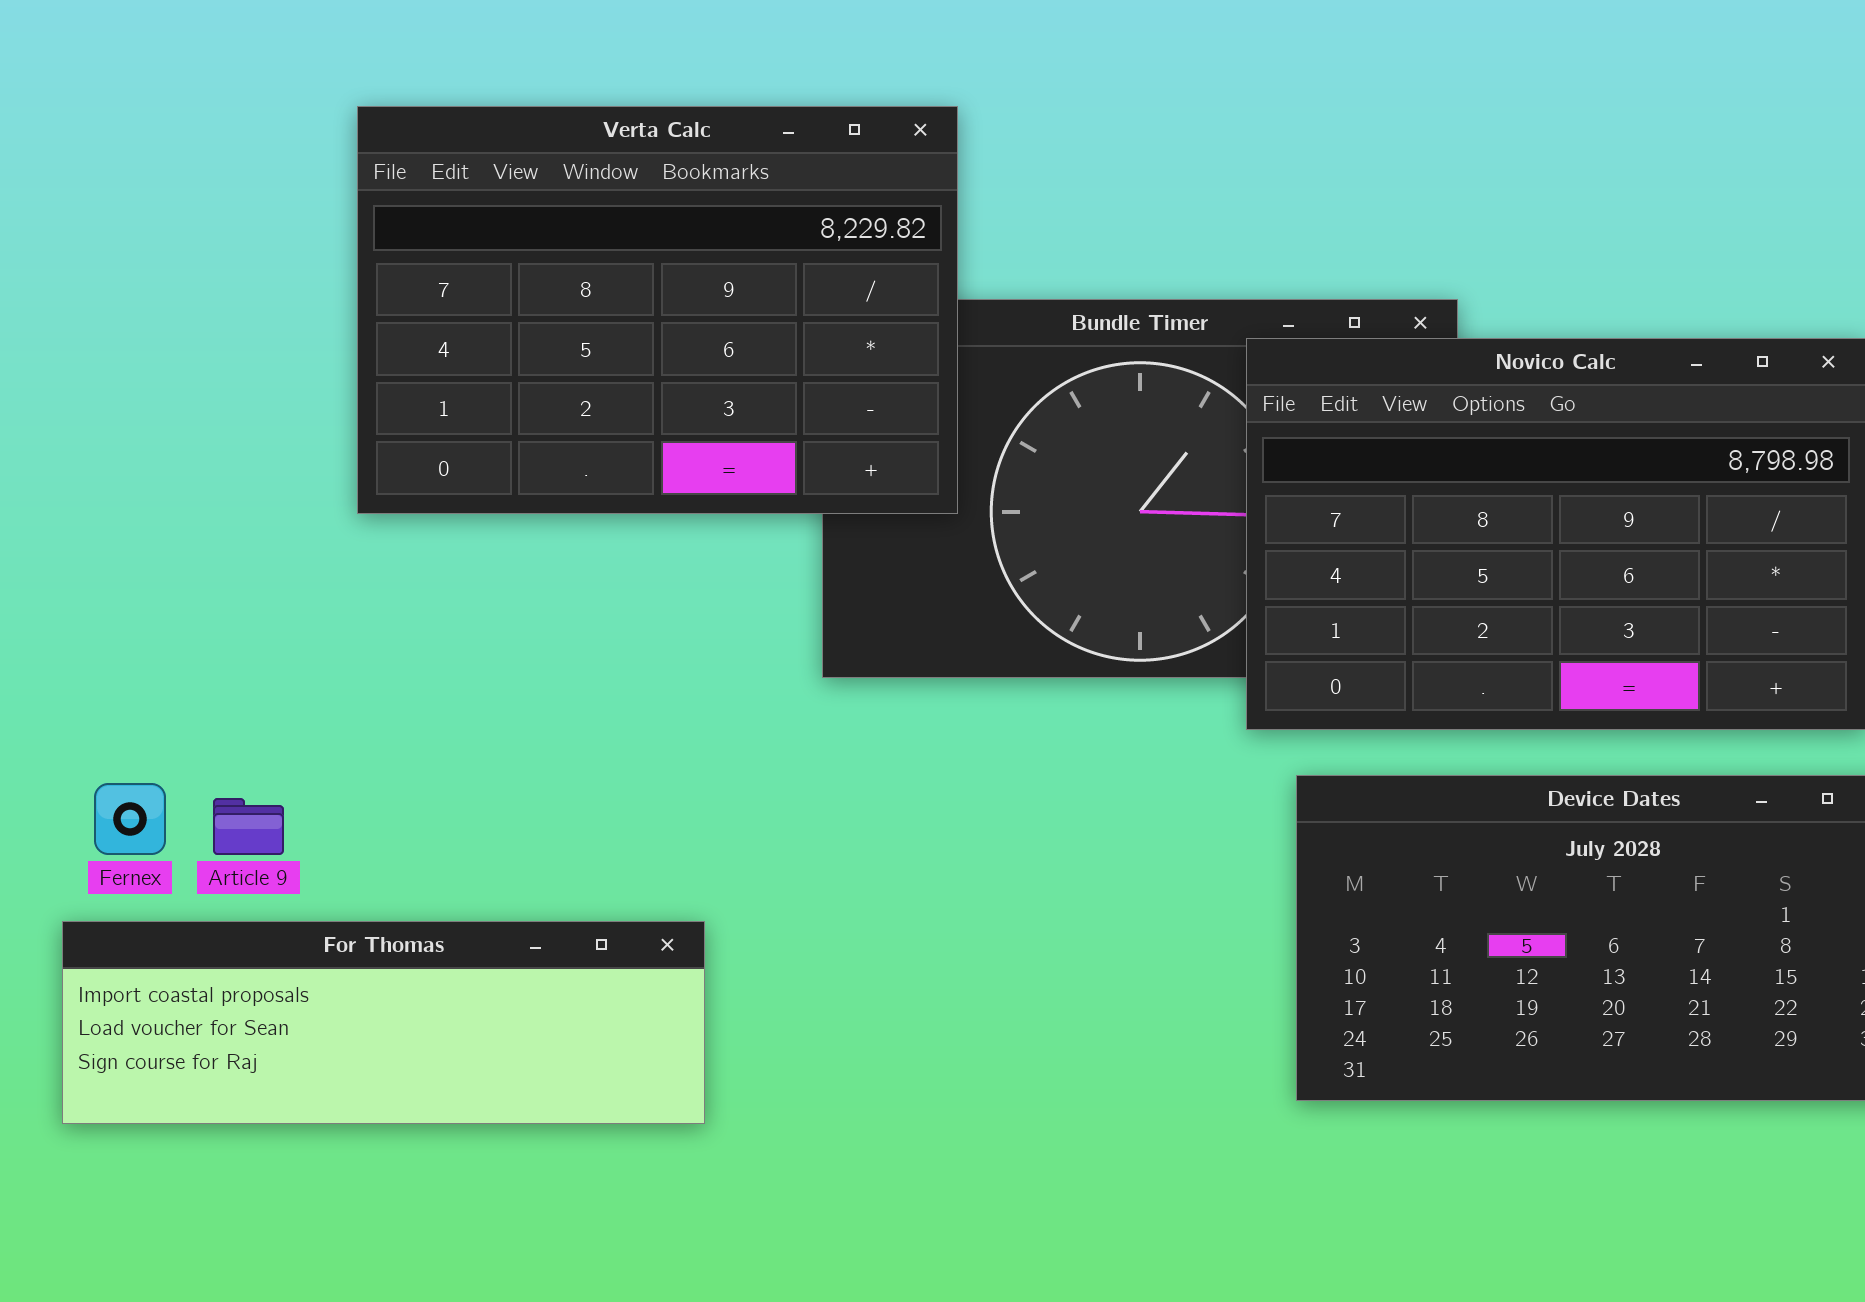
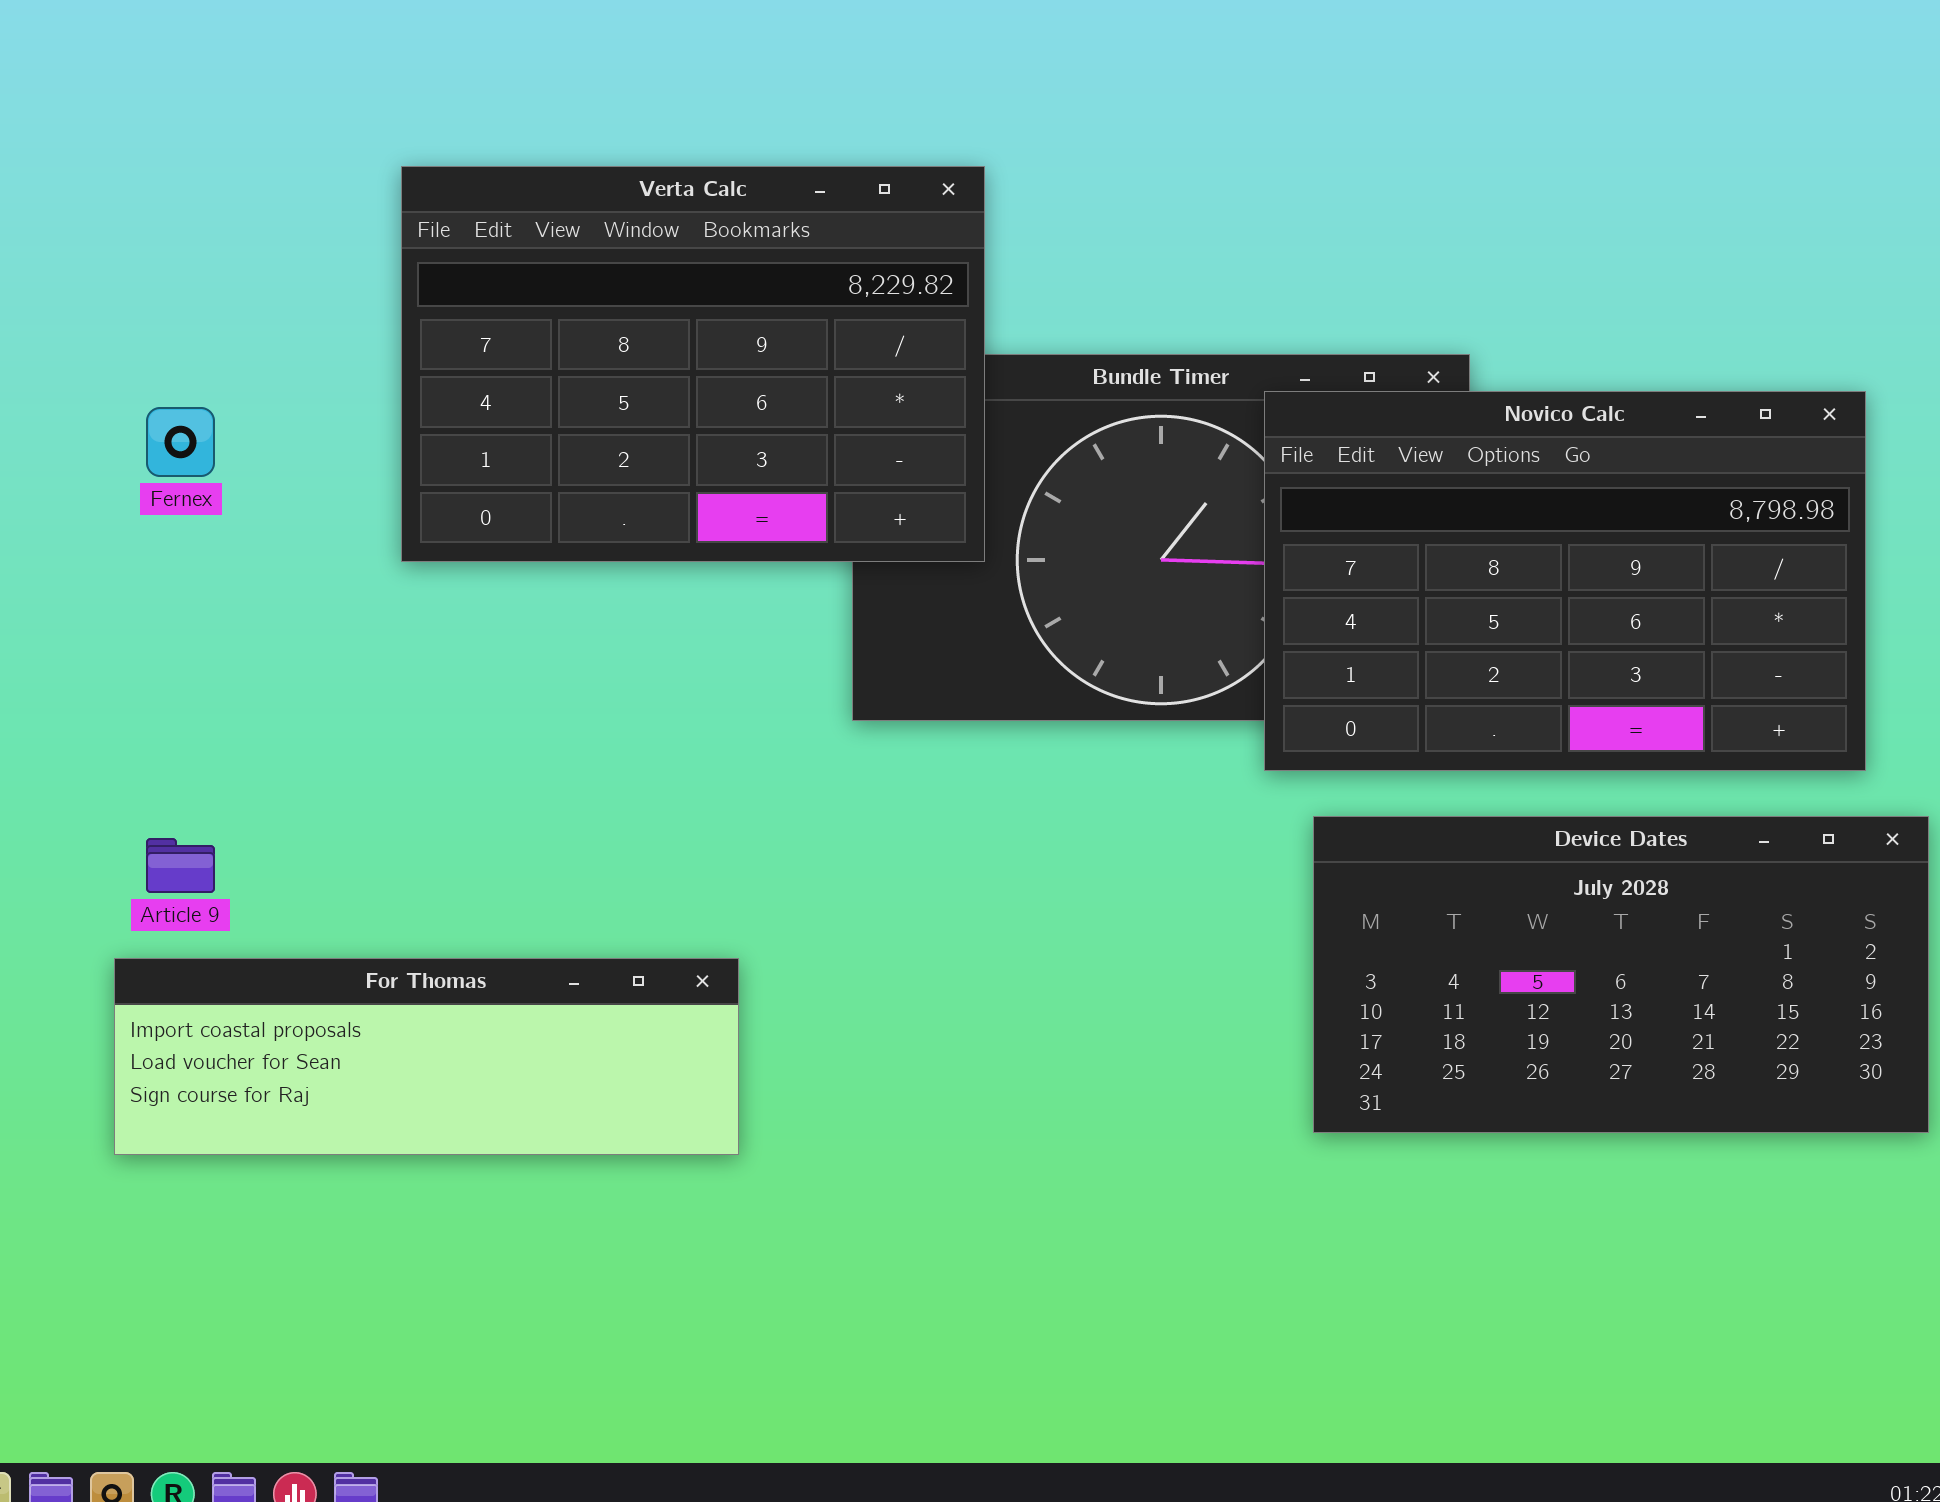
Fernex: [94,783,166,855] -> [146,407,215,477], moved
Article 9: [213,798,284,855] -> [146,838,215,893], moved

